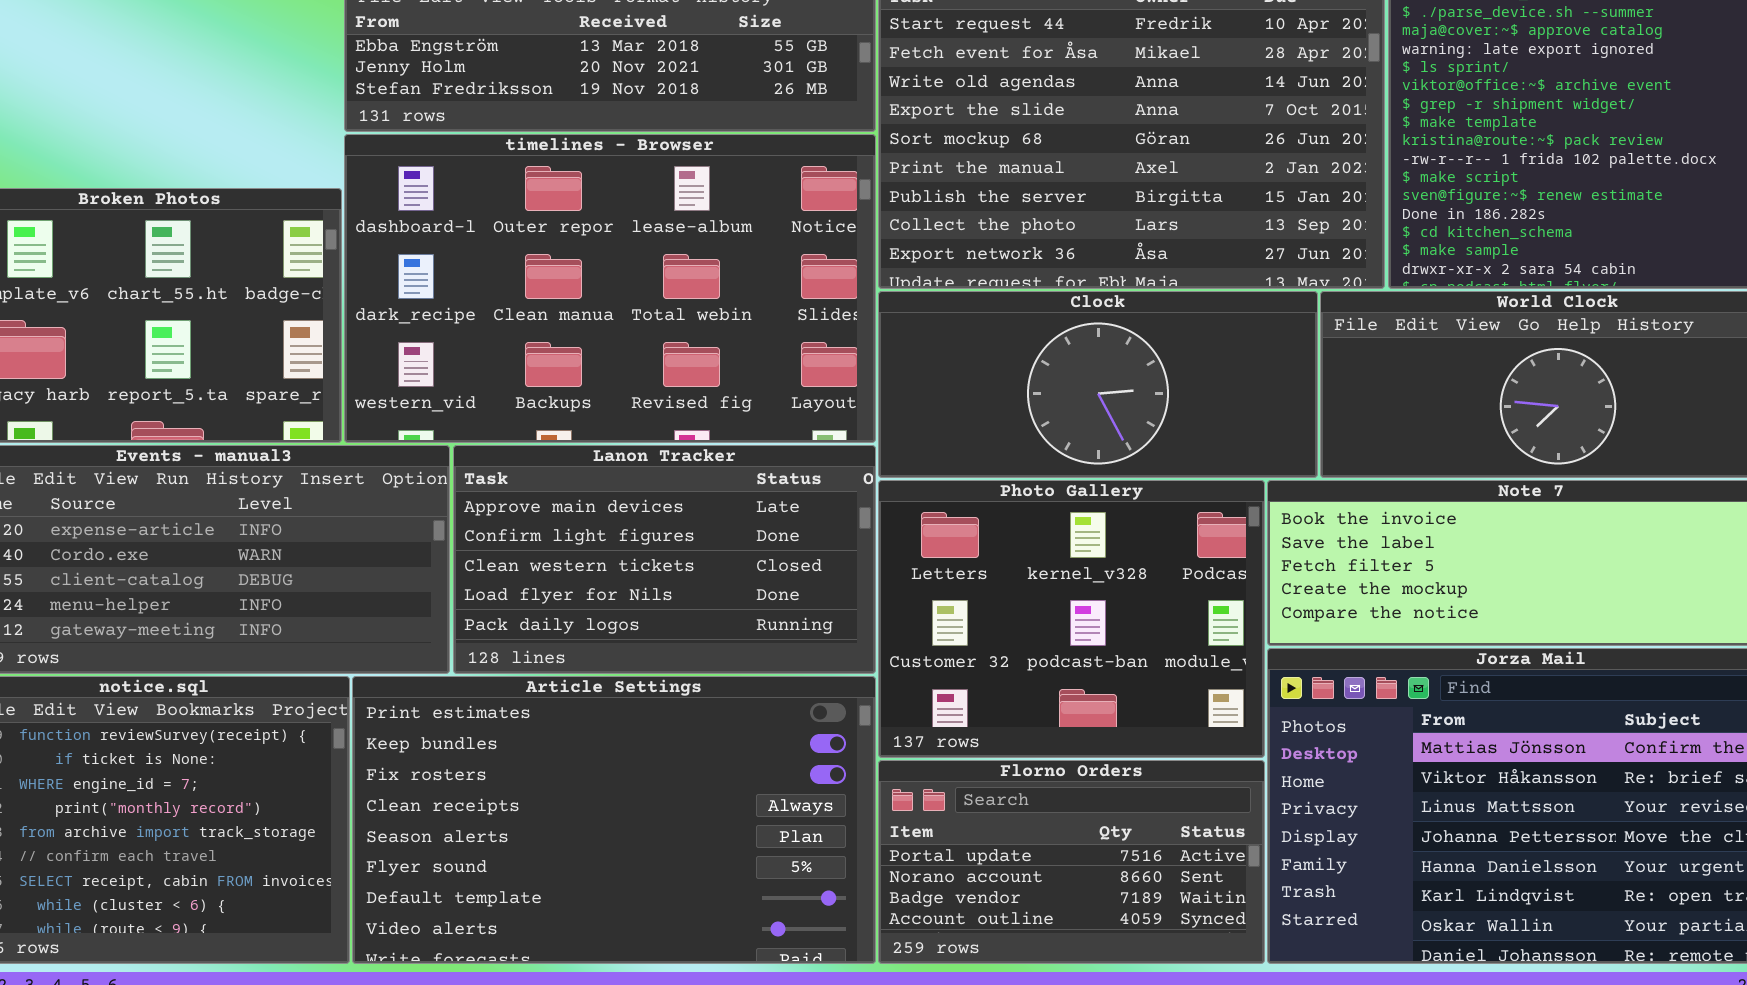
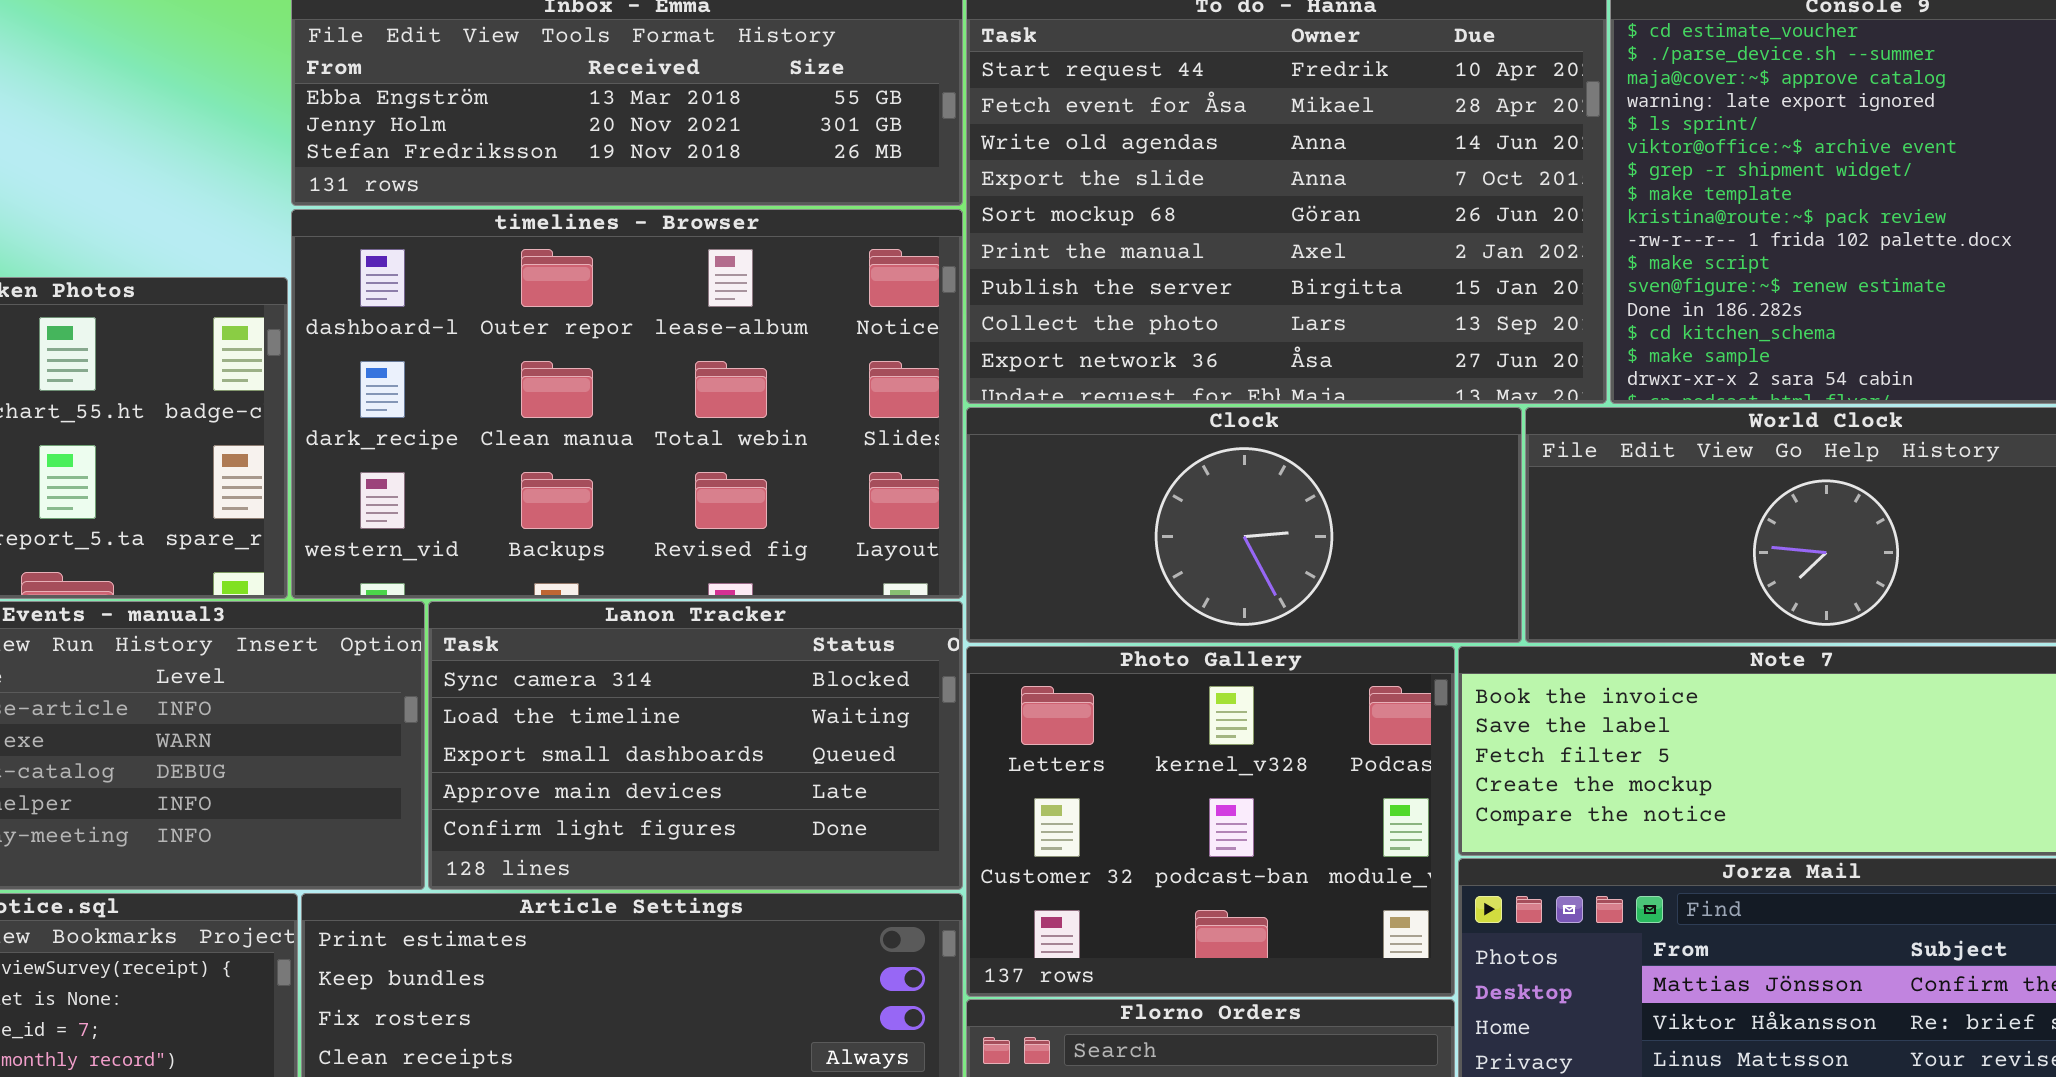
Lanon Tracker: [453,445,876,674] -> [428,601,963,890], scrolled up 3 rows

